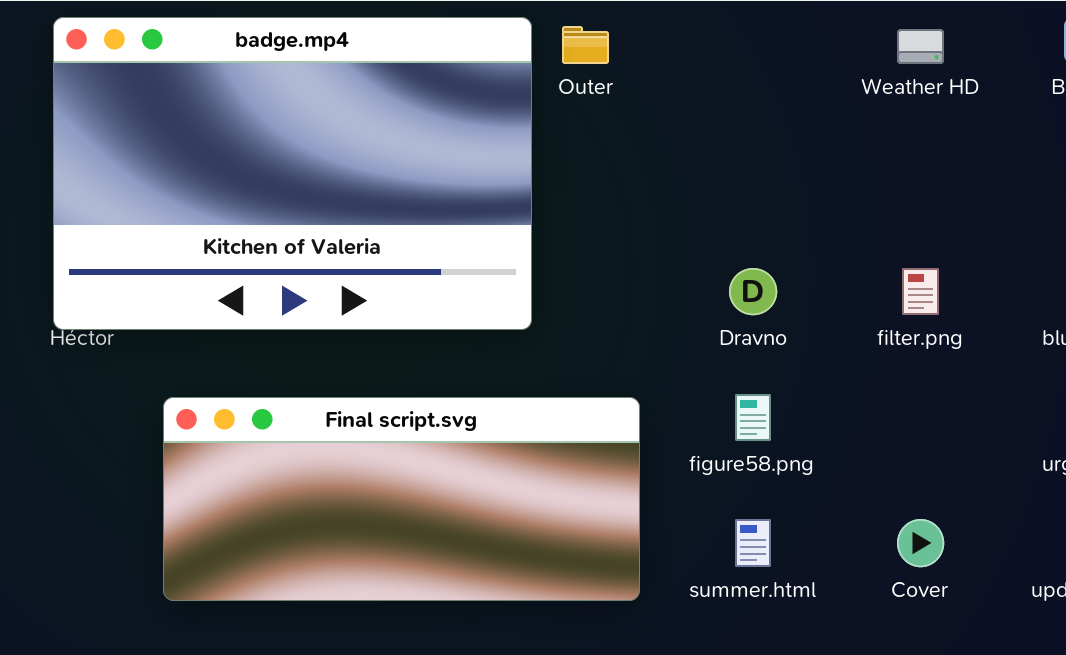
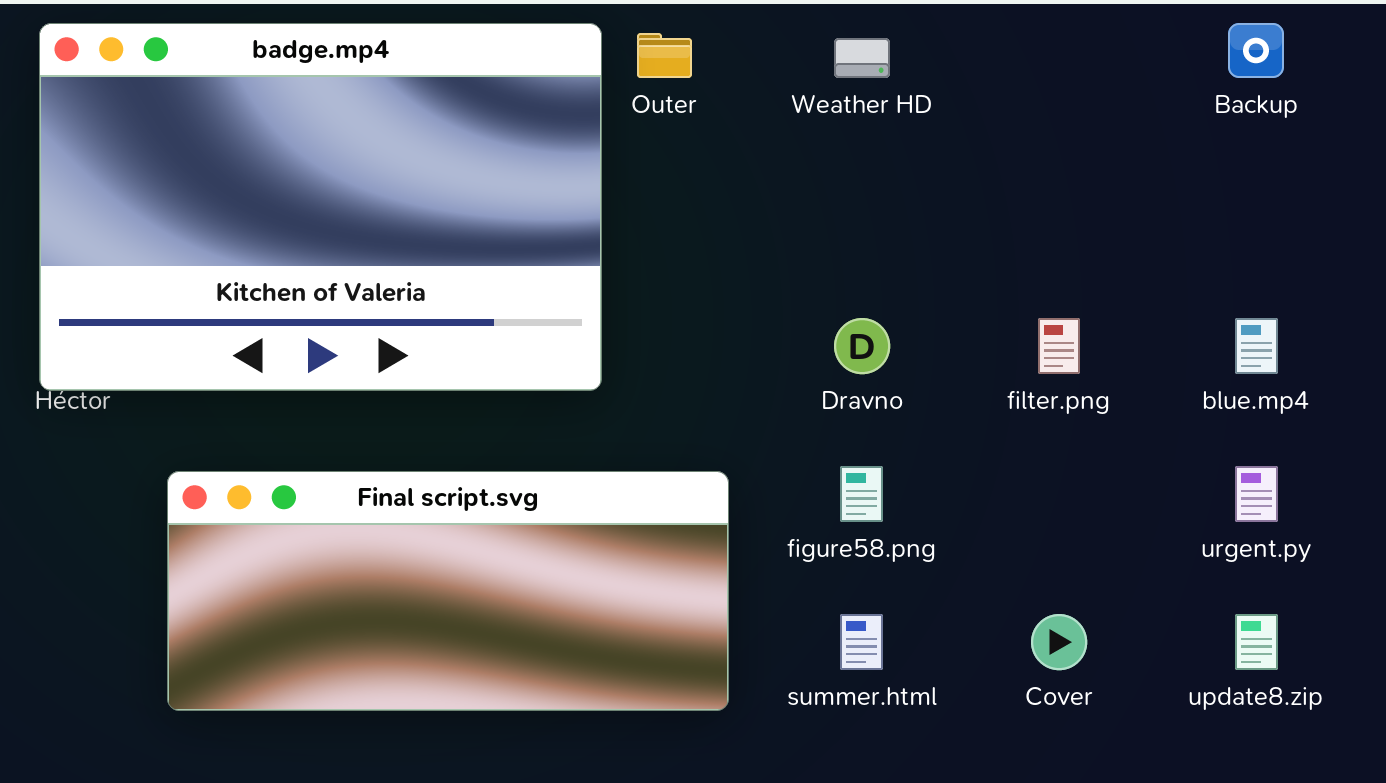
Weather HD: [897,29,944,64] -> [834,38,890,78], moved

